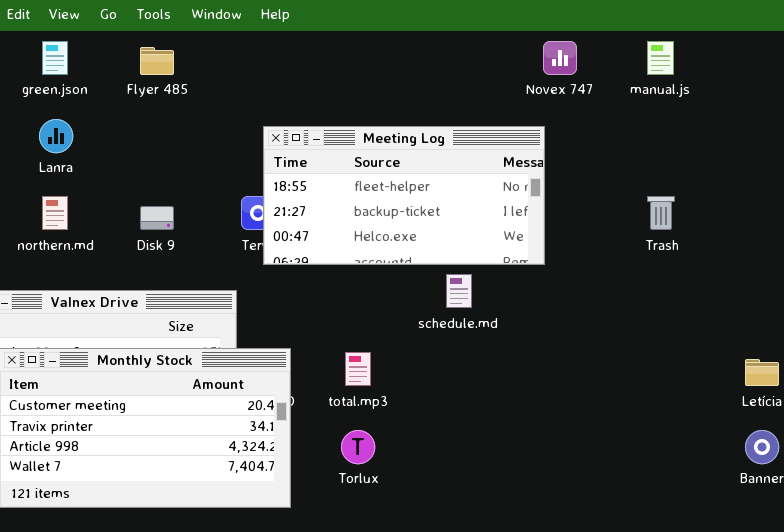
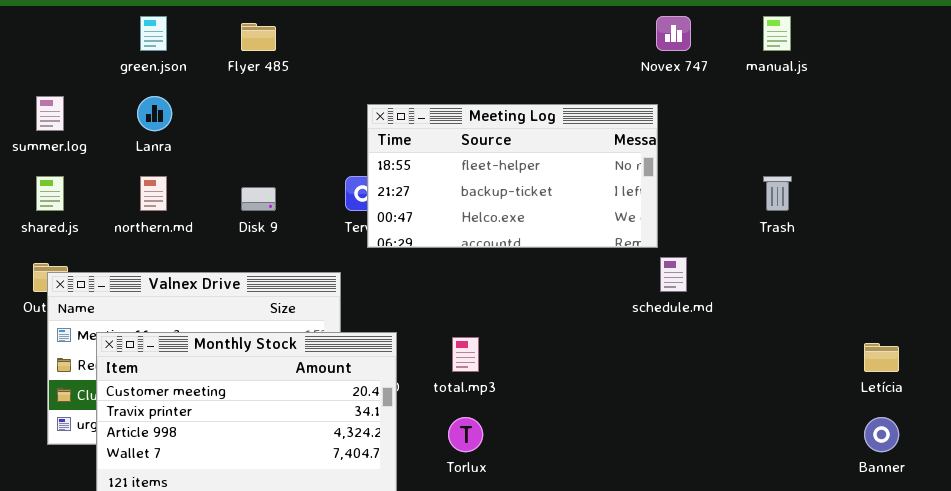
schedule.md: [446,274,472,308] -> [660,257,687,292], moved

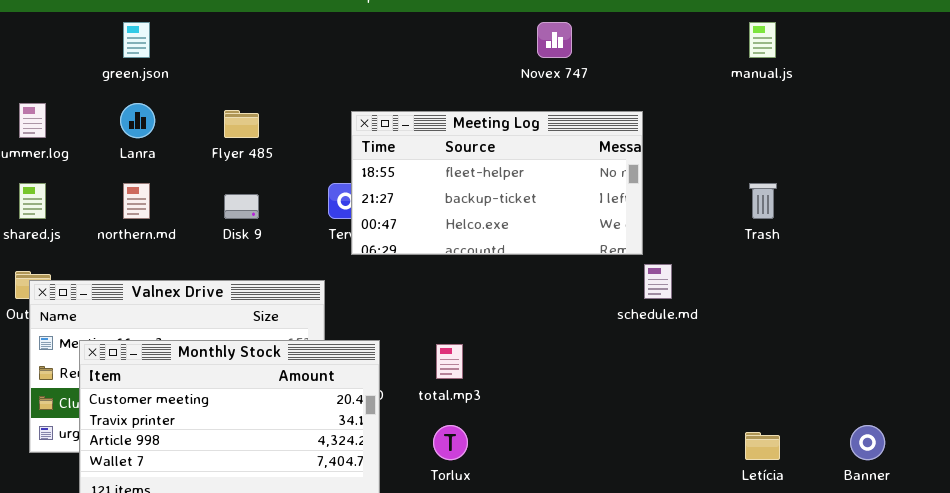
Novex 747: [656,16,691,51] -> [537,22,572,58], moved
Flyer 485: [241,23,276,51] -> [224,110,259,138], moved
Letícia: [864,343,899,372] -> [745,432,780,460], moved

